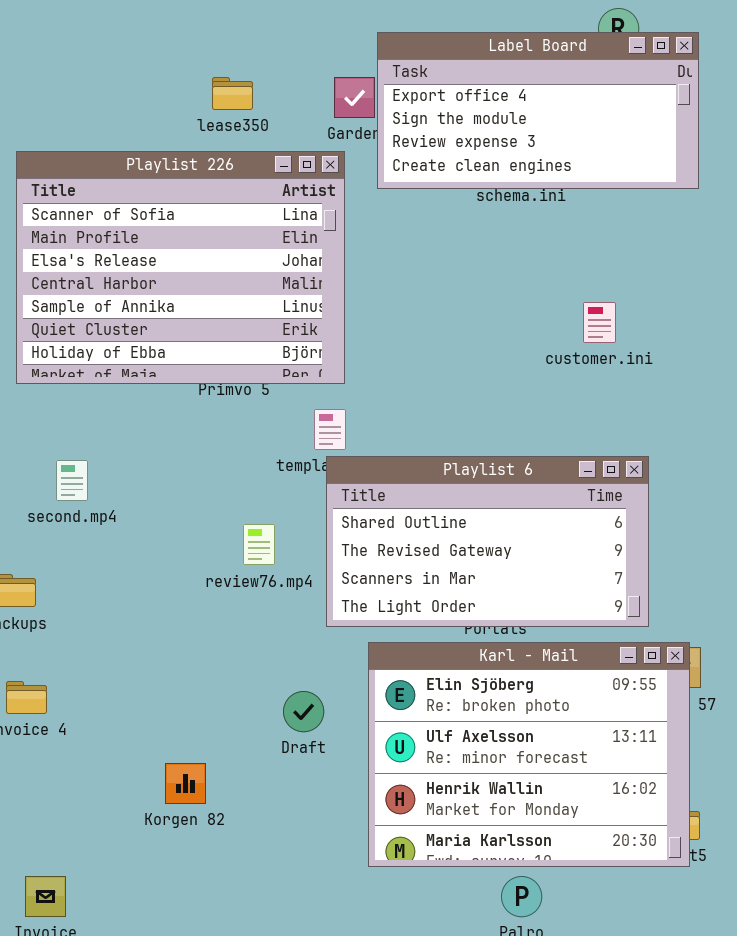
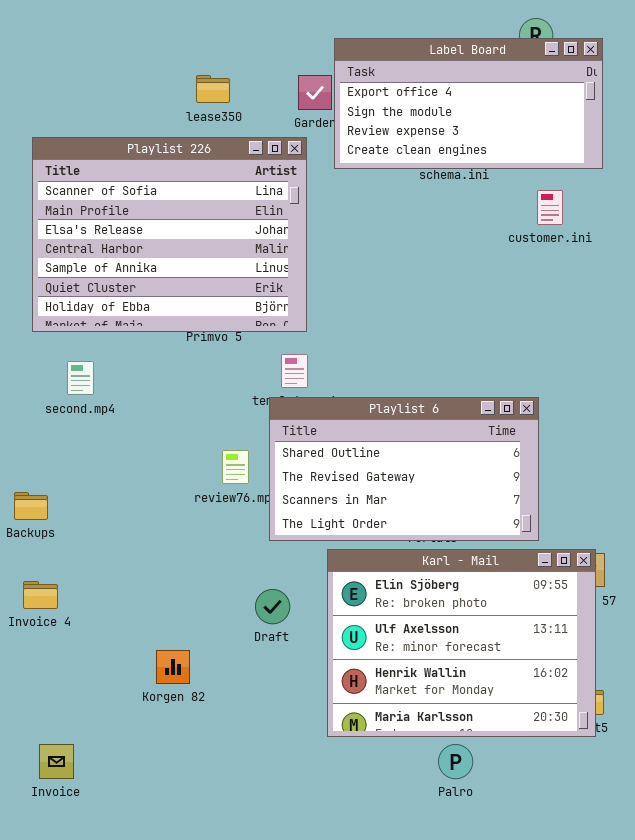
customer.ini: [583,302,616,343] -> [537,190,563,225], moved
Playlist 6: [326,456,649,627] -> [269,397,539,541], moved
second.mp4: [56,460,88,501] -> [67,361,94,395], moved

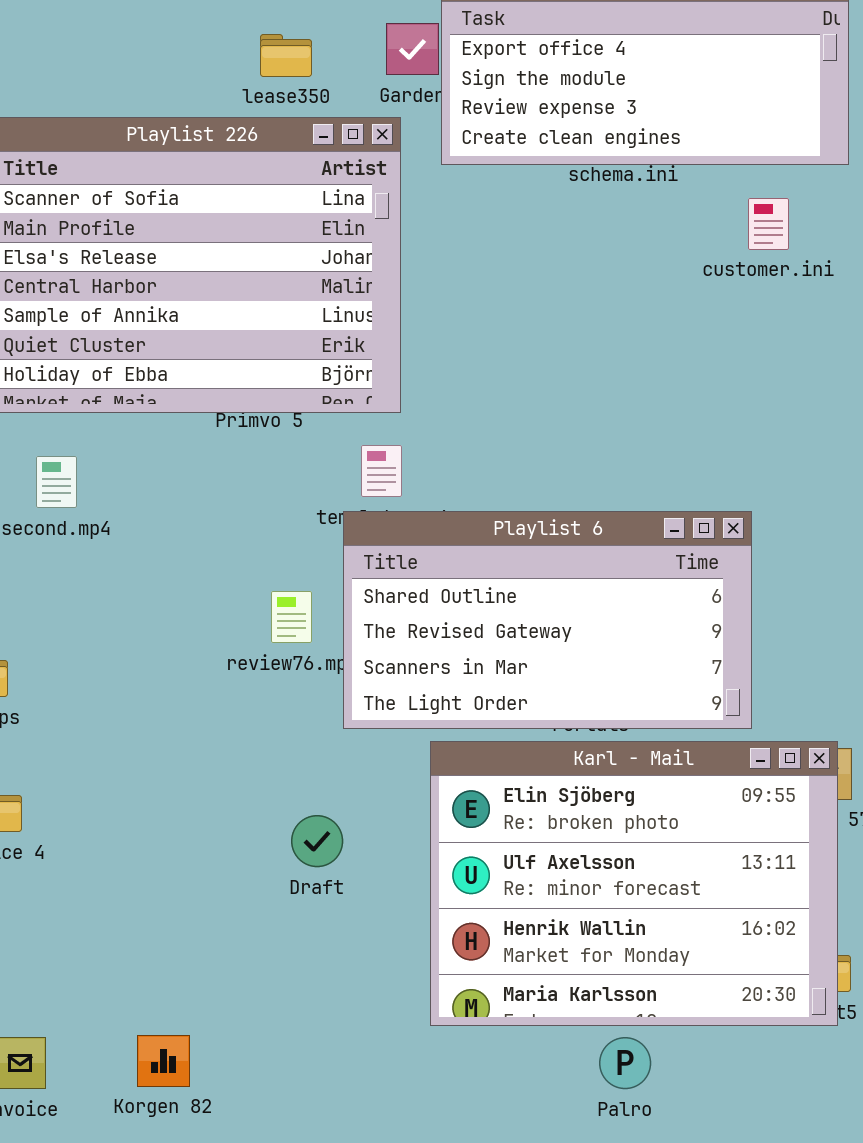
lease350: [196,75,230,103] -> [260,34,312,77], moved
Draft: [255,589,290,624] -> [291,815,343,867], moved
Korgen 82: [156,650,190,684] -> [137,1035,190,1087], moved

